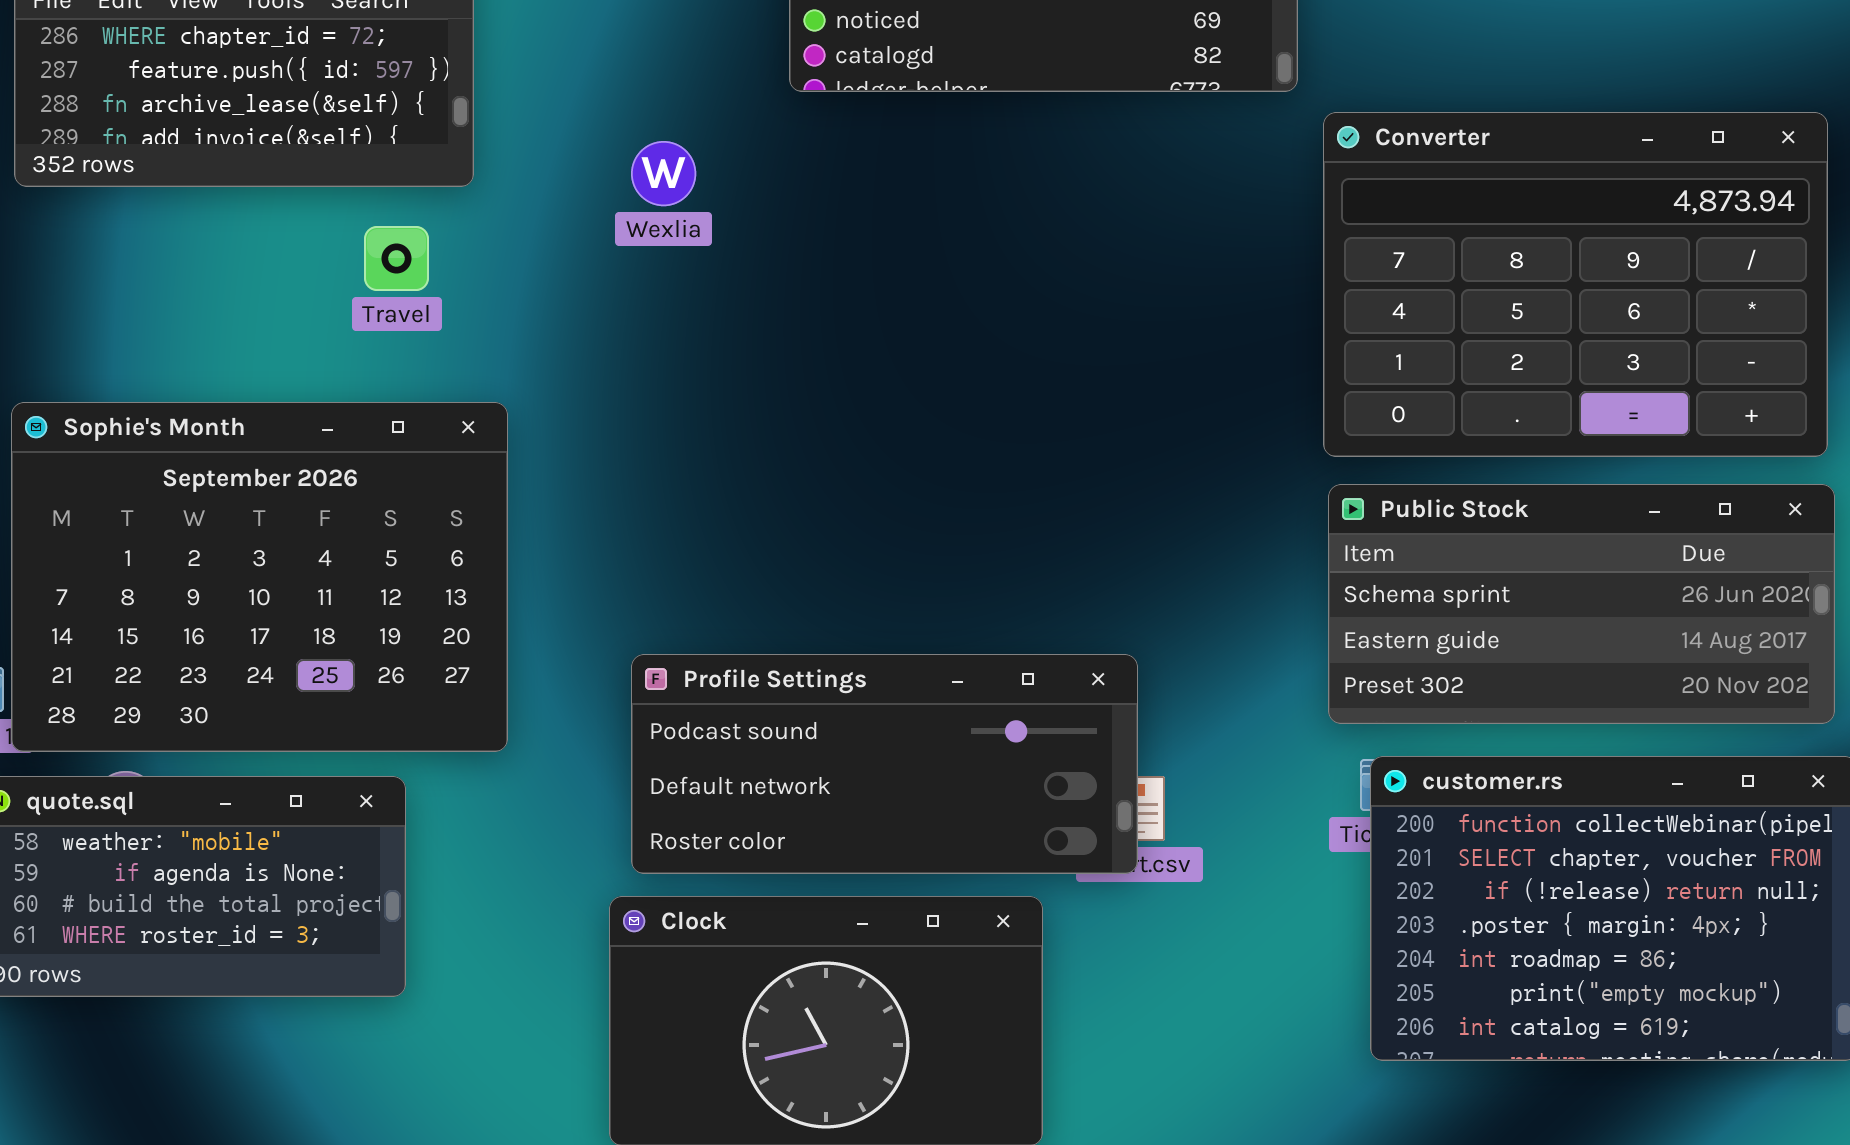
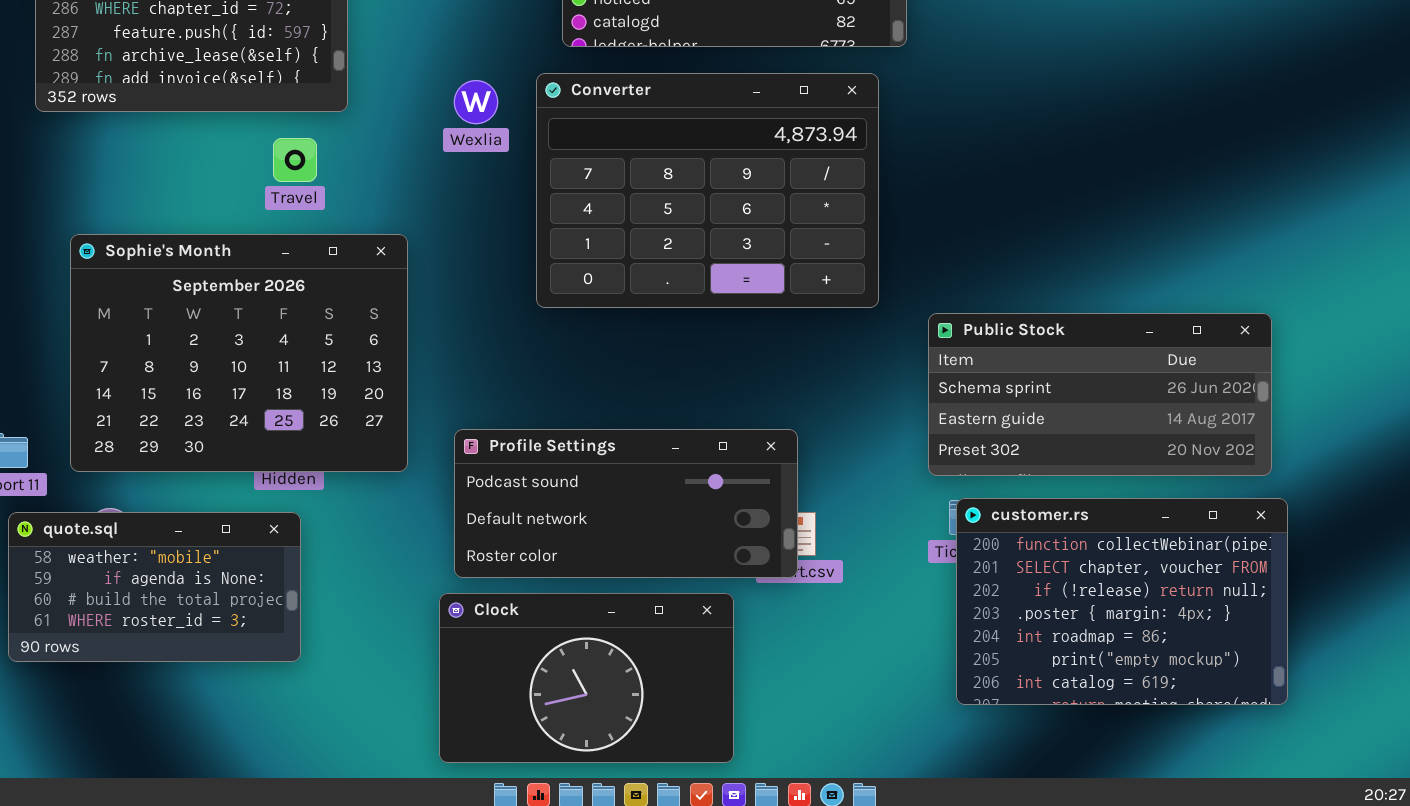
Converter: [1323,112,1828,457] -> [536,73,879,308], moved
Sophie's Month: [11,402,508,752] -> [70,234,408,472], moved

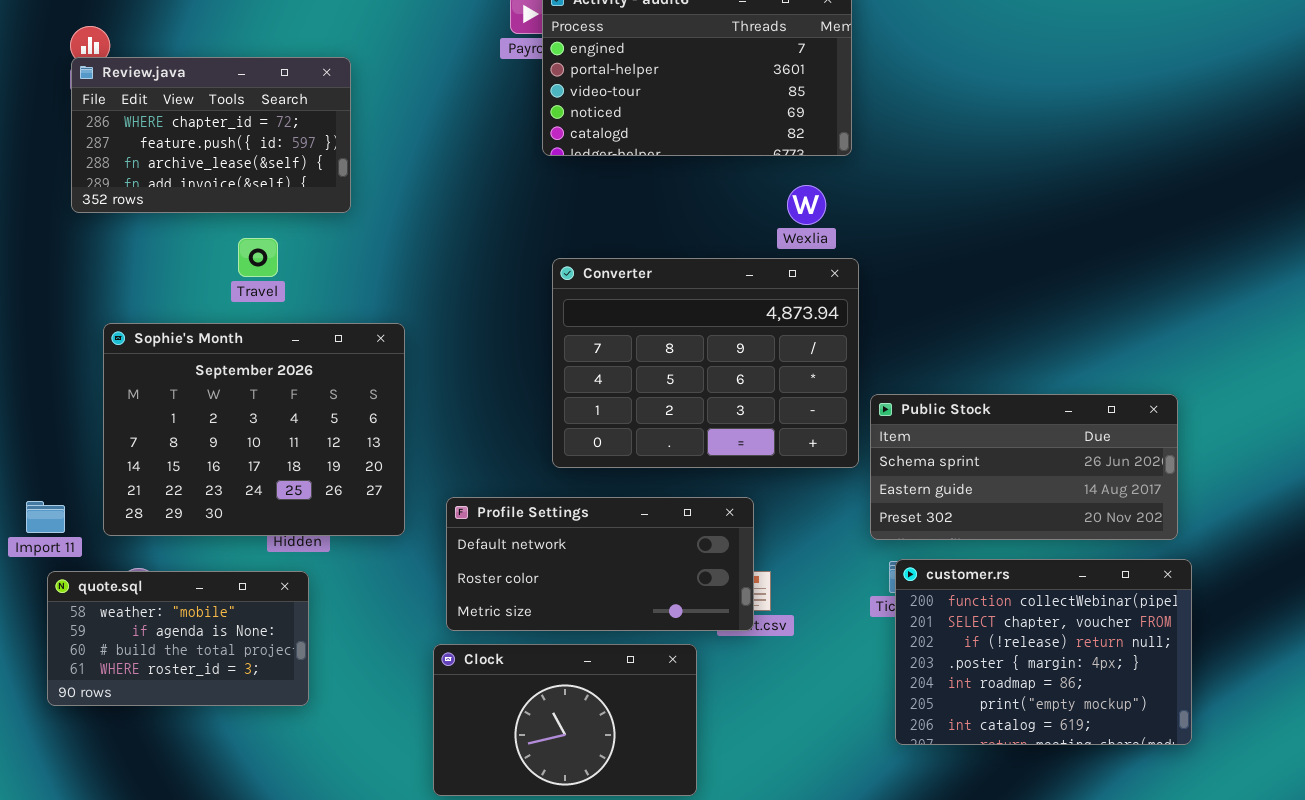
Converter: [536,73,879,308] -> [552,258,859,468], moved
Wexlia: [454,80,498,124] -> [787,185,826,225], moved
Travel: [273,138,317,182] -> [238,238,278,277], moved
Profile Settings: [454,429,798,578] -> [446,497,754,631], scrolled down 1 row

